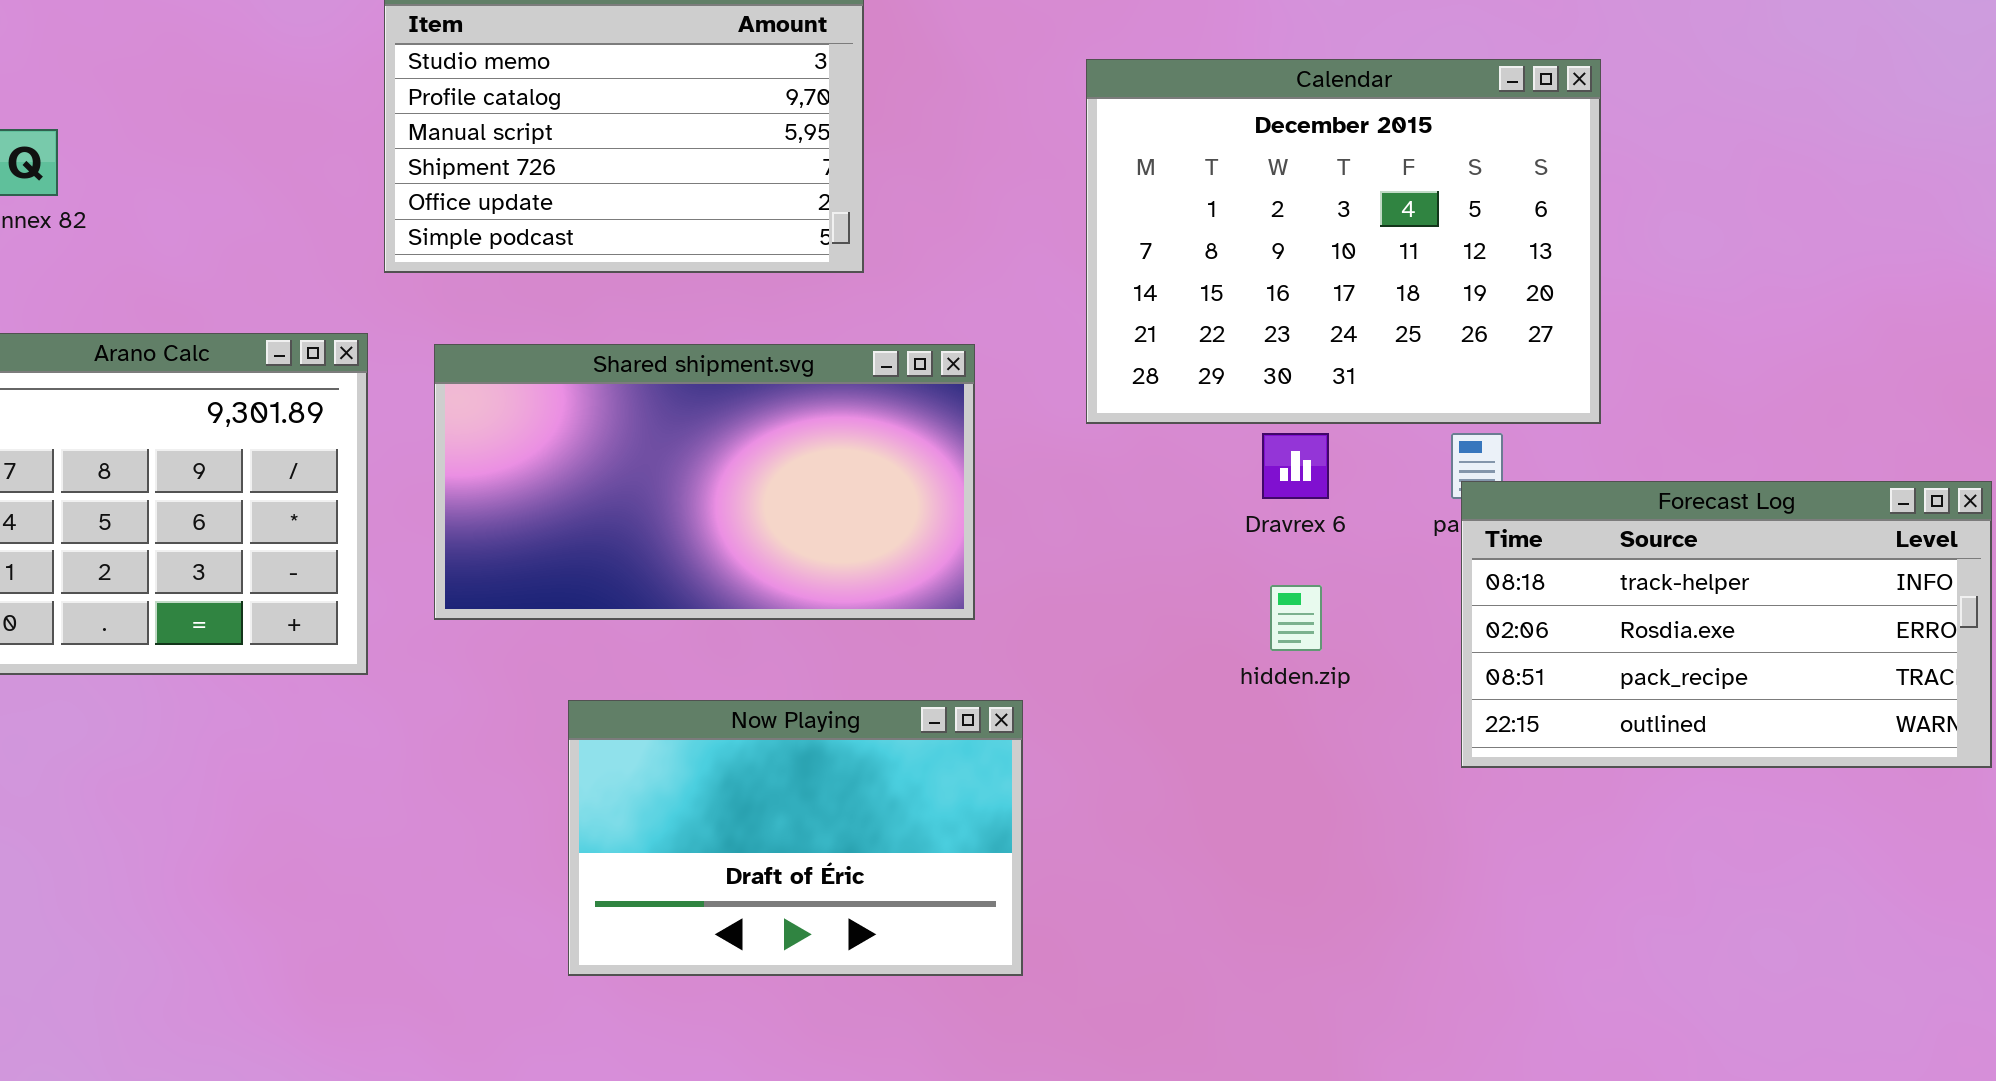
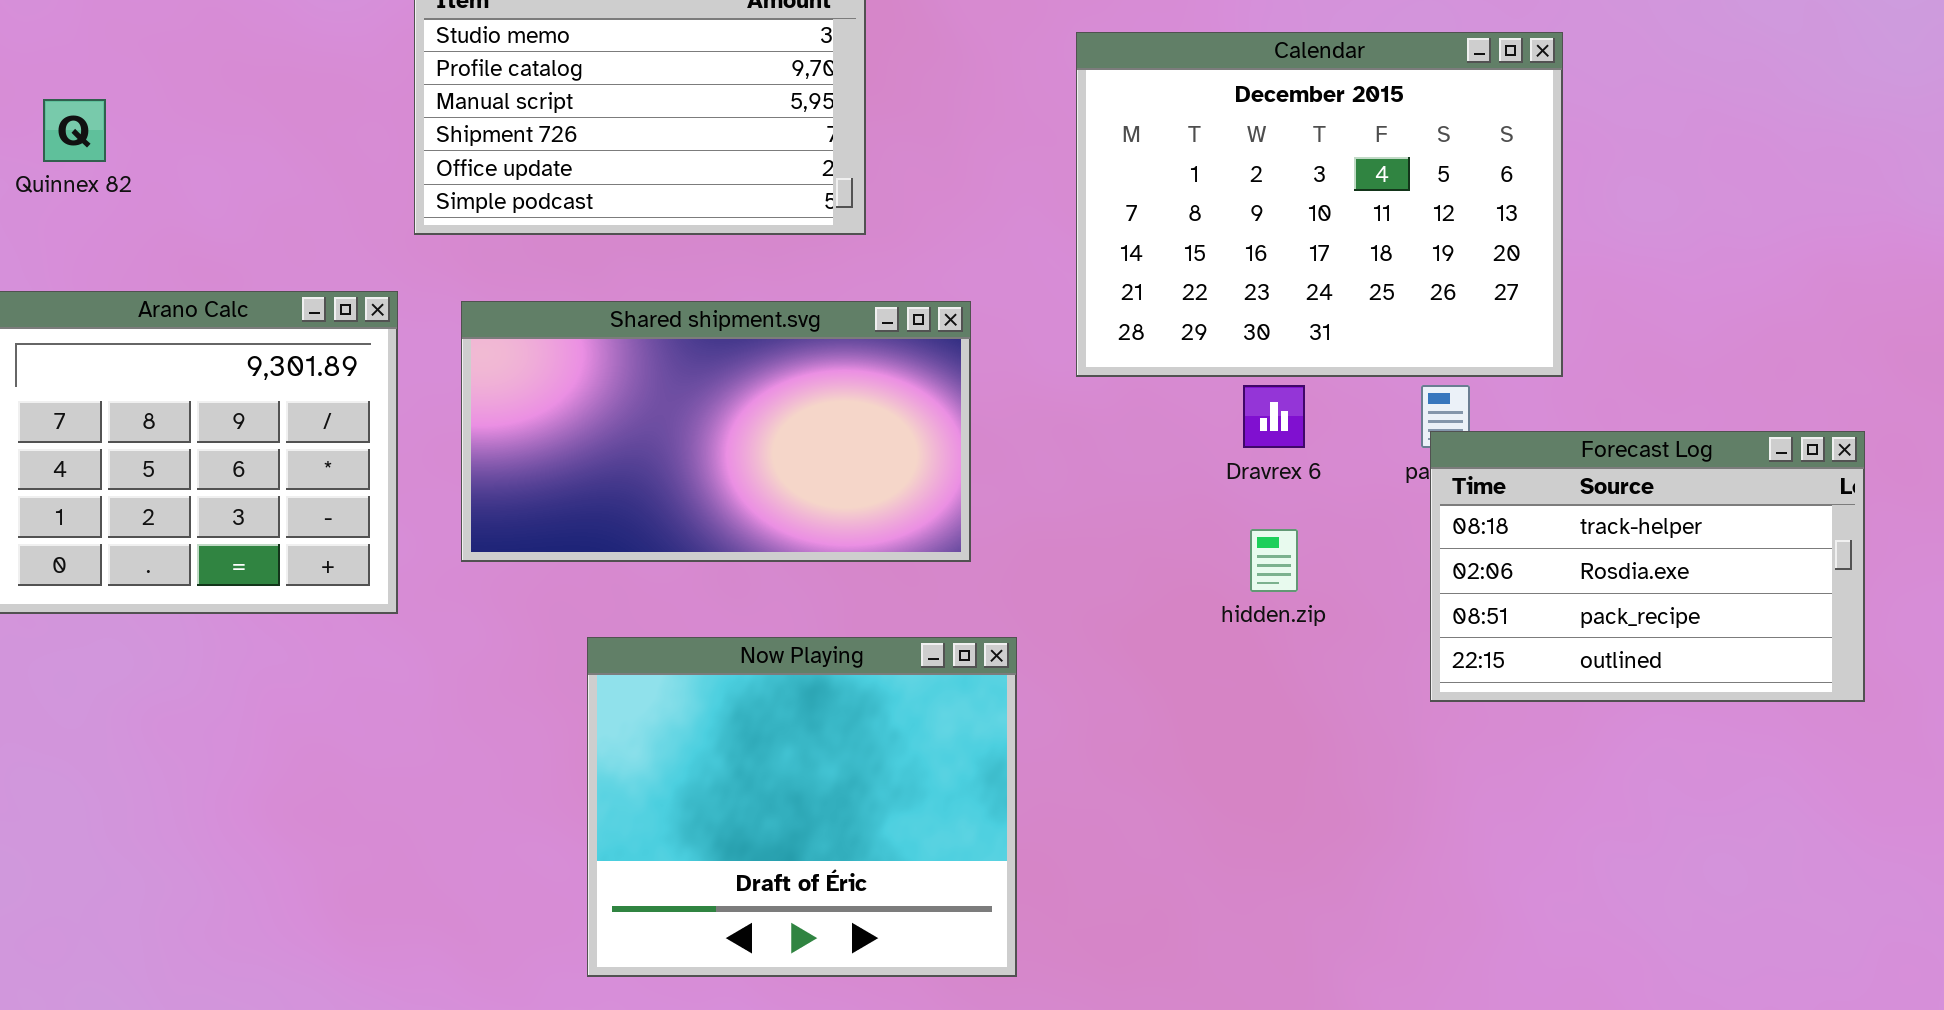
Forecast Log: [1461,481,1992,768] -> [1430,431,1865,702], resized
Now Playing: [568,700,1023,976] -> [587,637,1017,977], resized

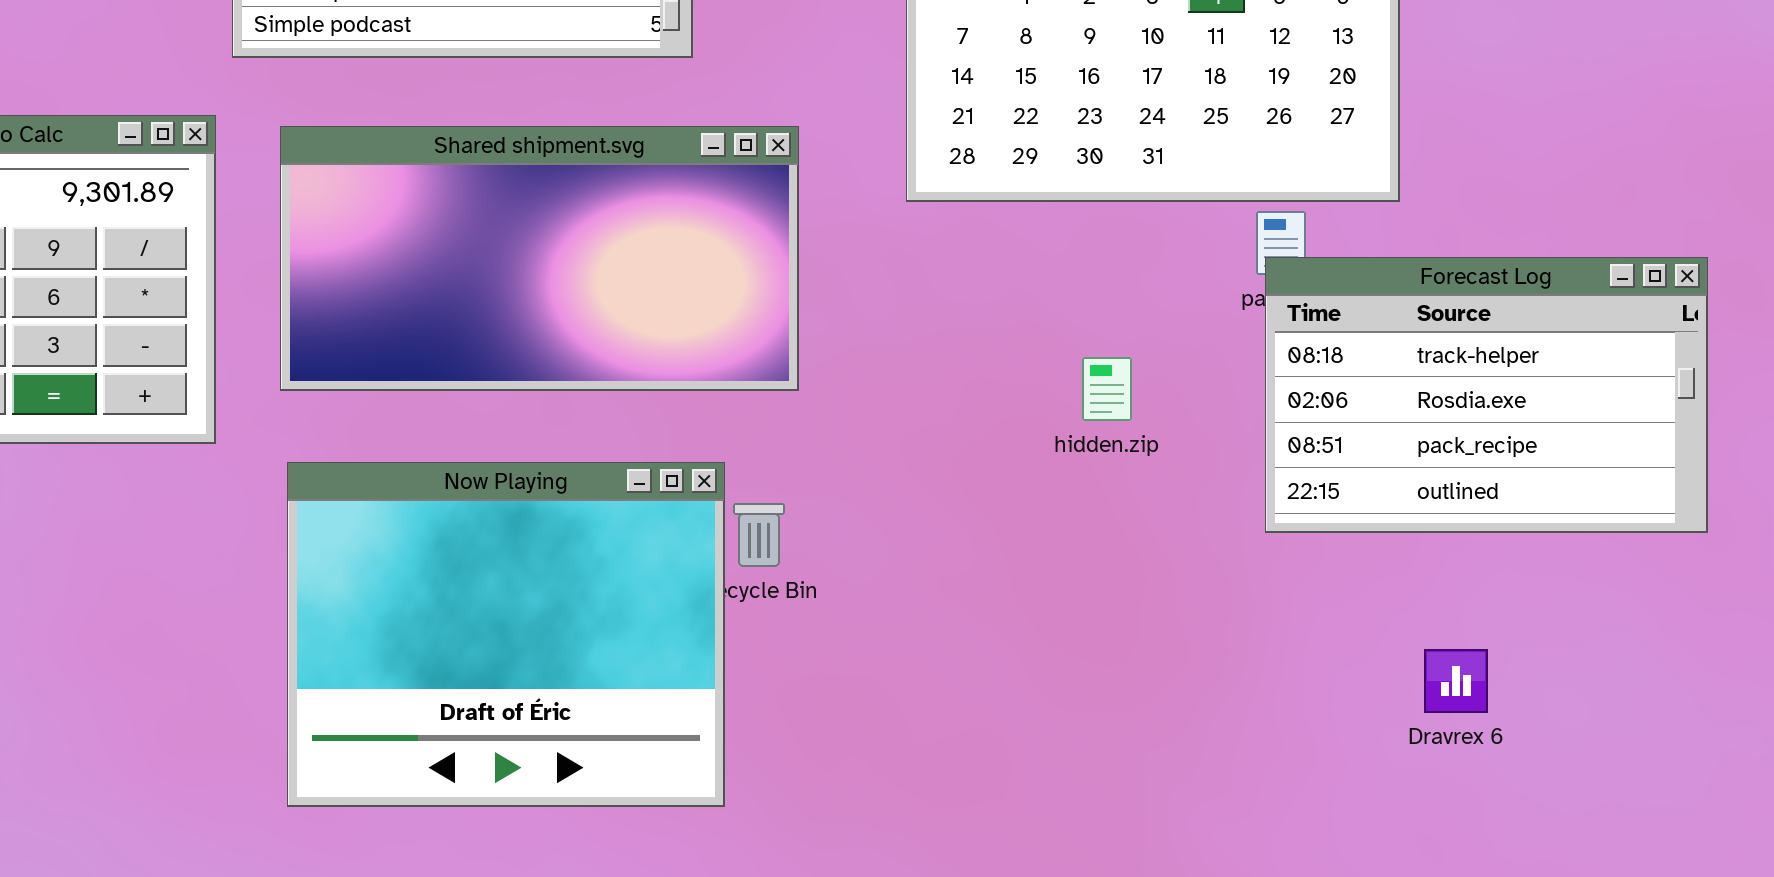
Dravrex 6: [1243,385,1305,448] -> [1424,649,1488,713], moved
Now Playing: [587,637,1017,977] -> [287,462,725,807], moved

